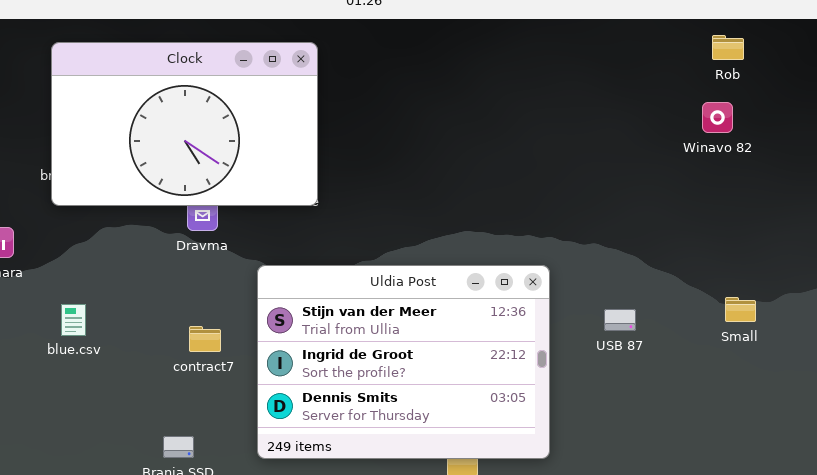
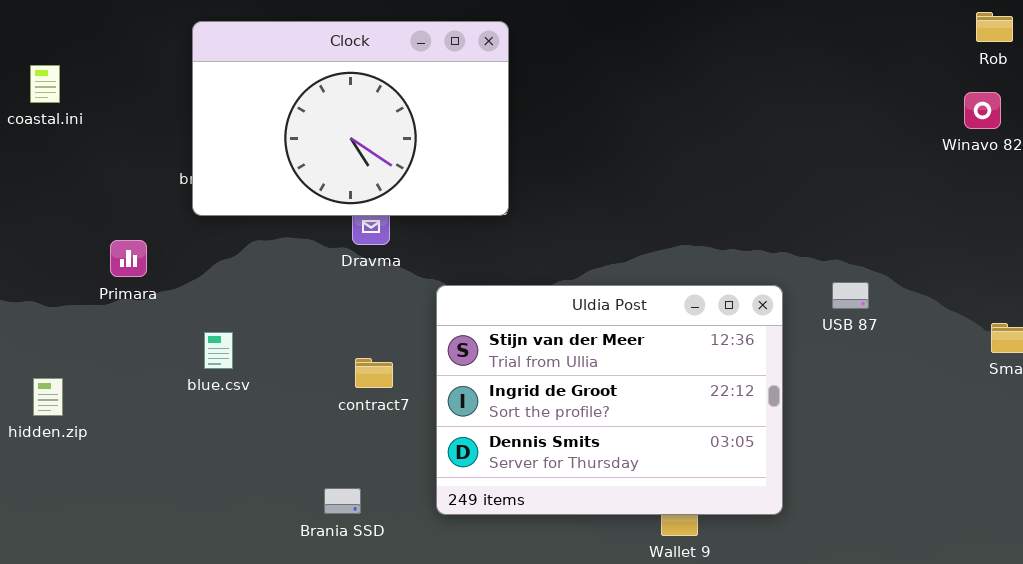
USB 87: [604,309,636,331] -> [832,282,869,309], moved

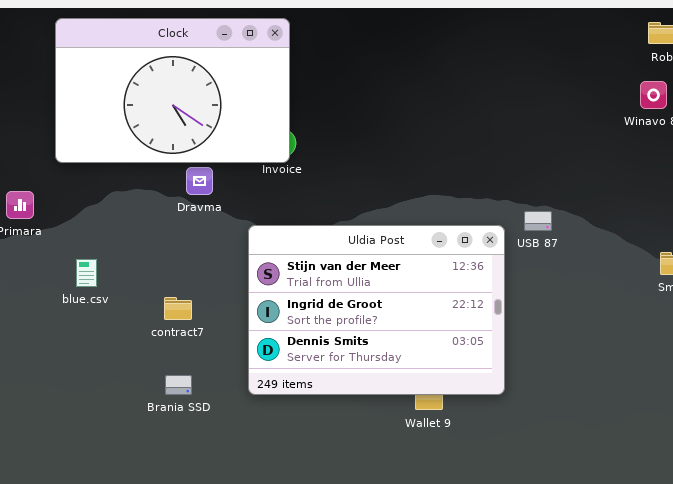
Clock: [192,21,509,216] -> [55,18,290,163], moved
USB 87: [832,282,869,309] -> [524,211,552,231], moved
contract7: [355,358,393,388] -> [164,297,192,320], moved

